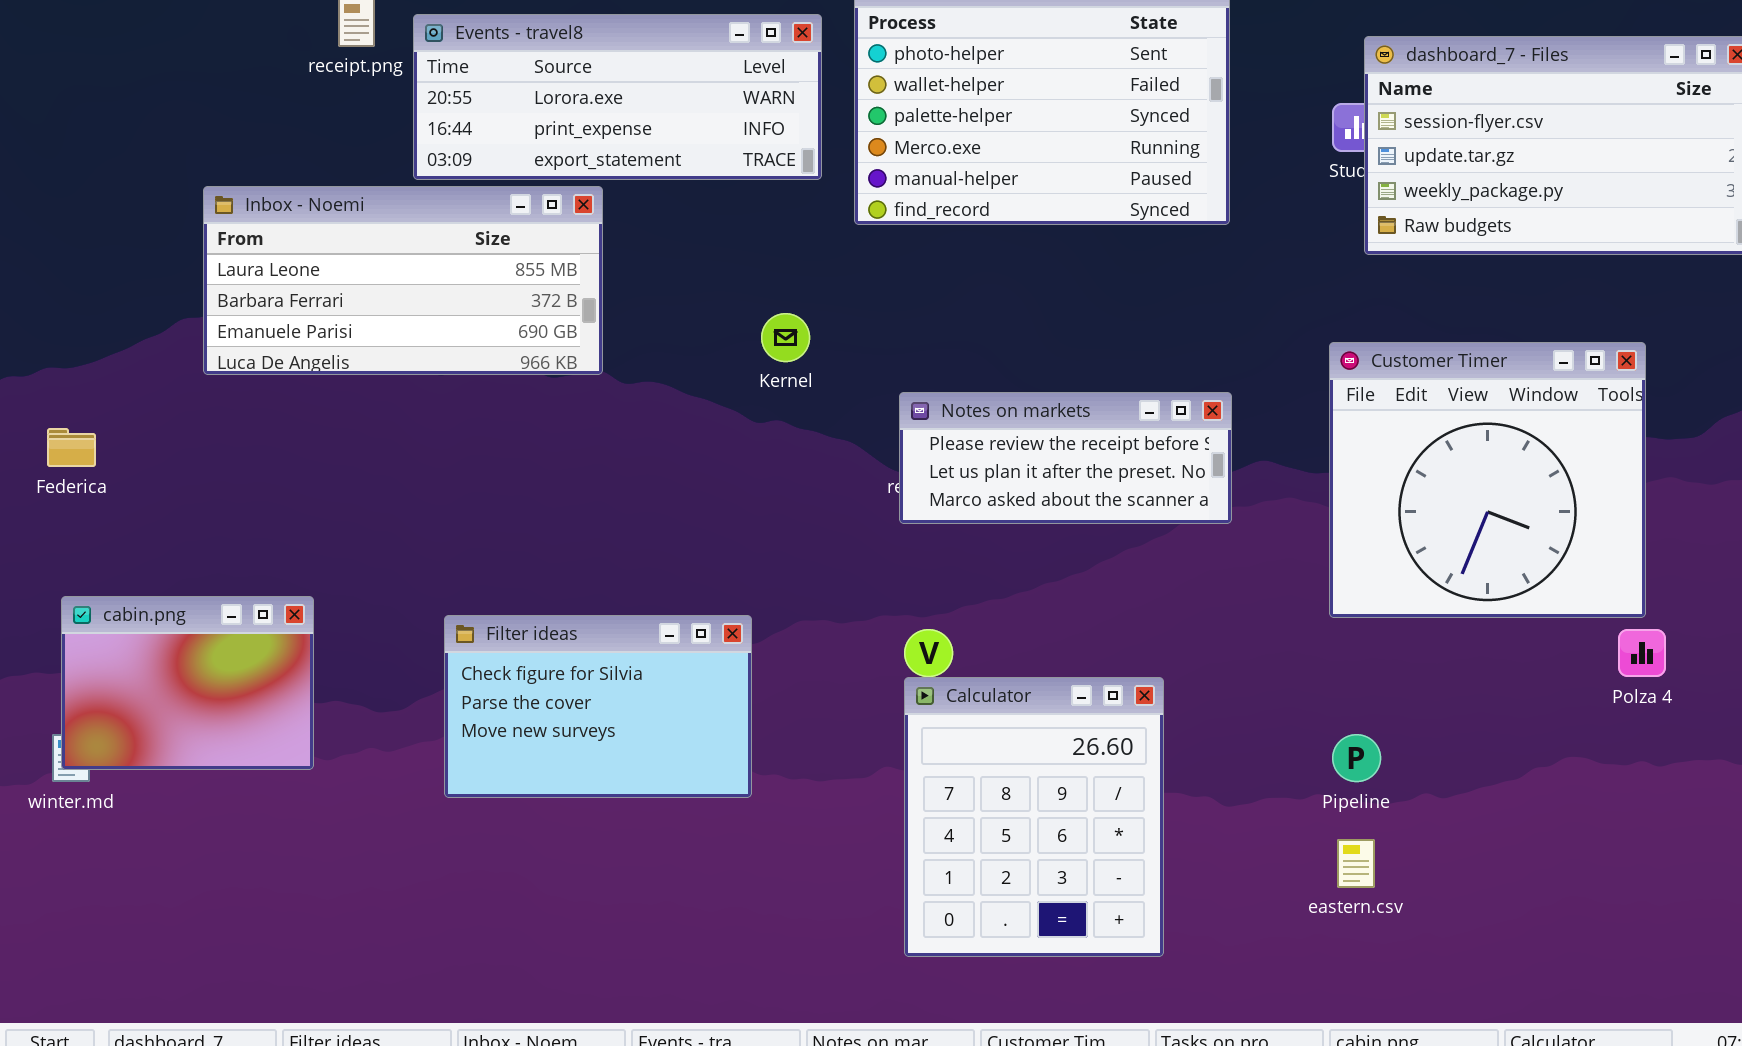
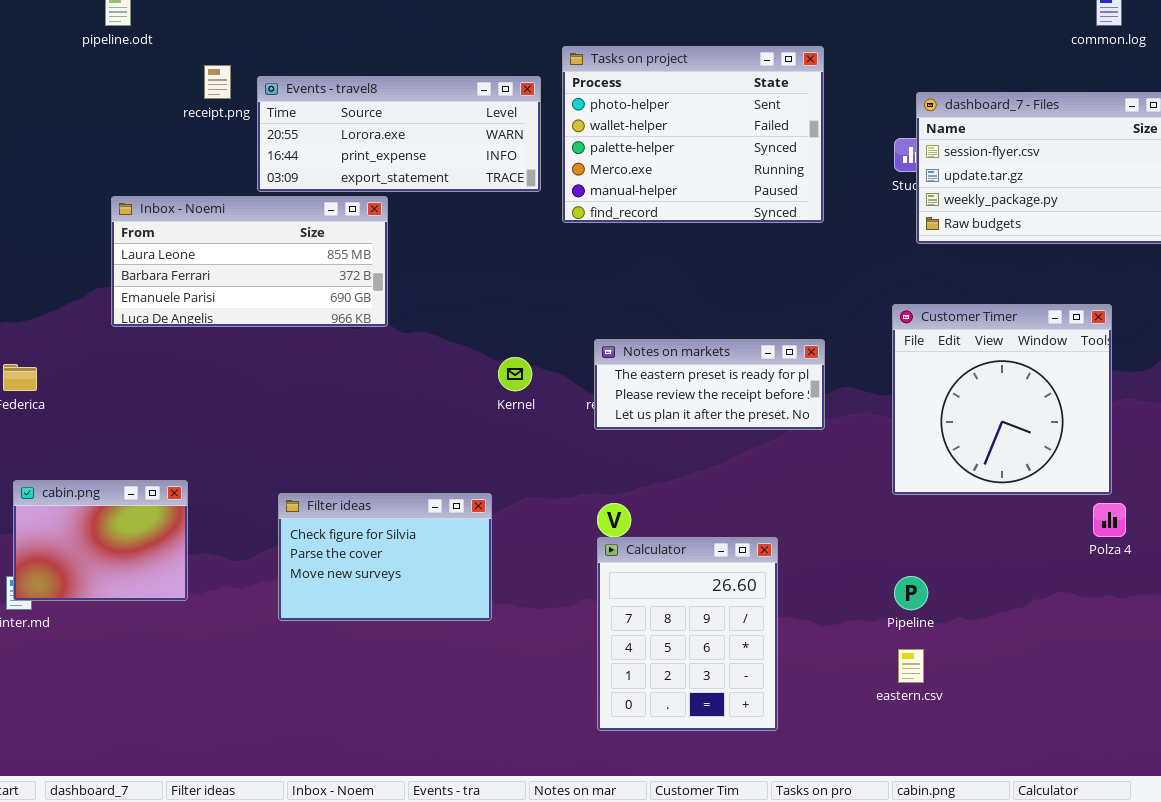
Kernel: [761,313,810,362] -> [498,357,532,391], moved
Notes on markets: [899,392,1232,524] -> [594,339,825,430], scrolled up 1 row

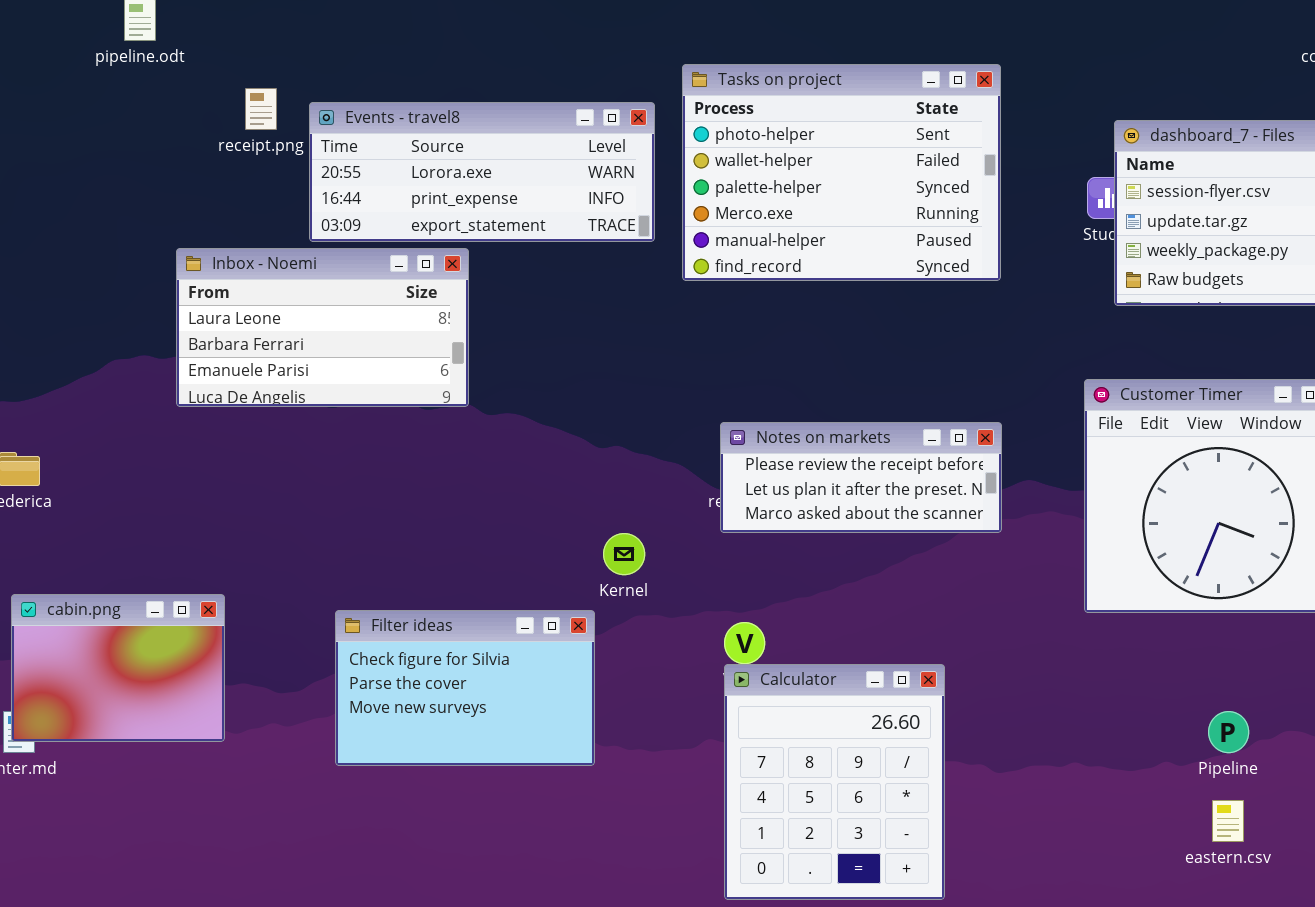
Inbox - Noemi: [111,196,388,327] -> [176,248,469,407], resized
Notes on markets: [594,339,825,430] -> [720,422,1002,533], scrolled down 1 row
Kernel: [498,357,532,391] -> [603,533,645,575], moved
Pipeline: [894,576,928,610] -> [1208,711,1249,753], moved
eastern.csv: [898,649,924,683] -> [1212,800,1244,842], moved

